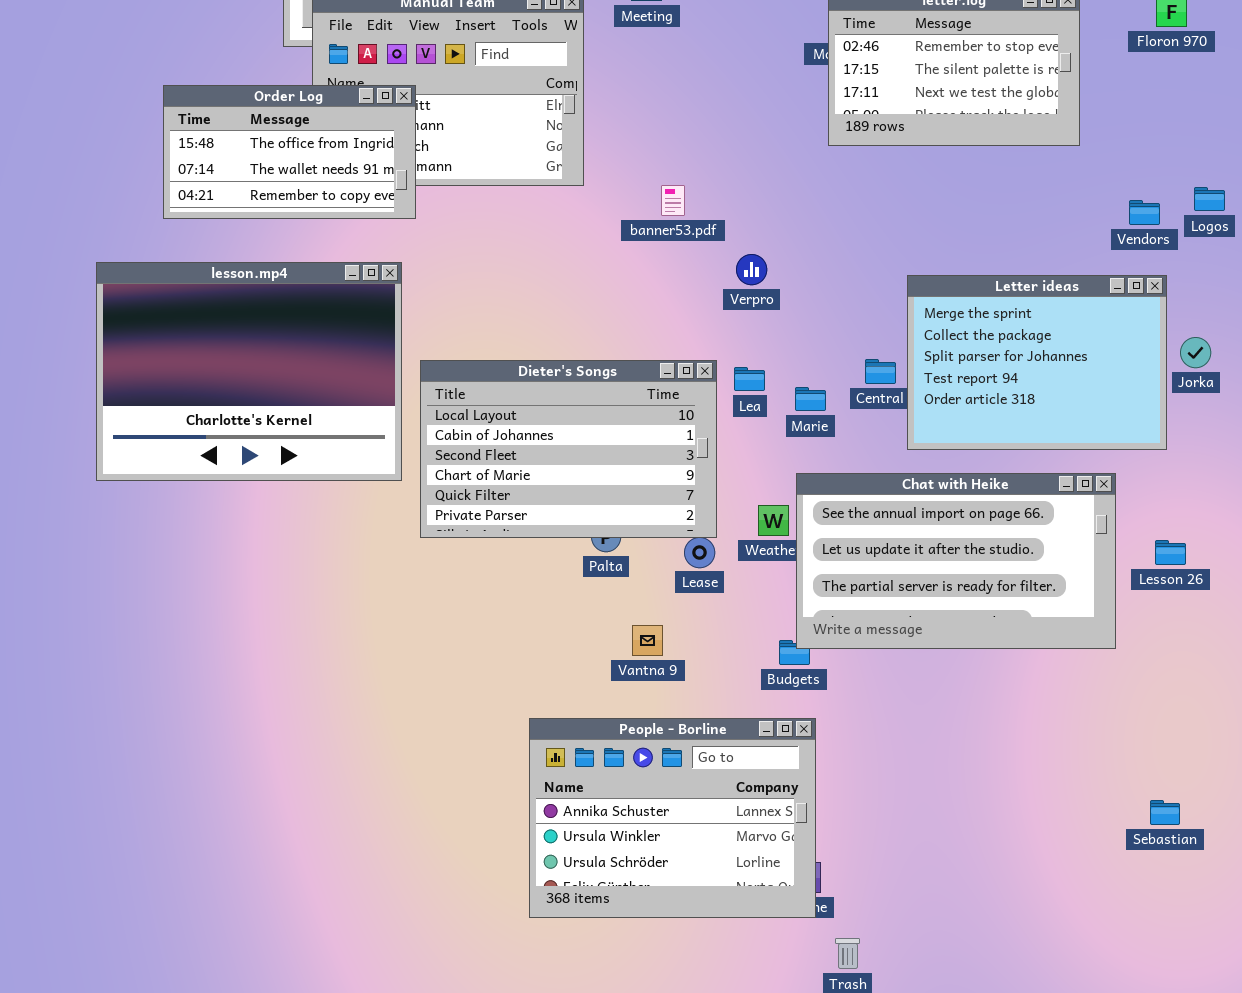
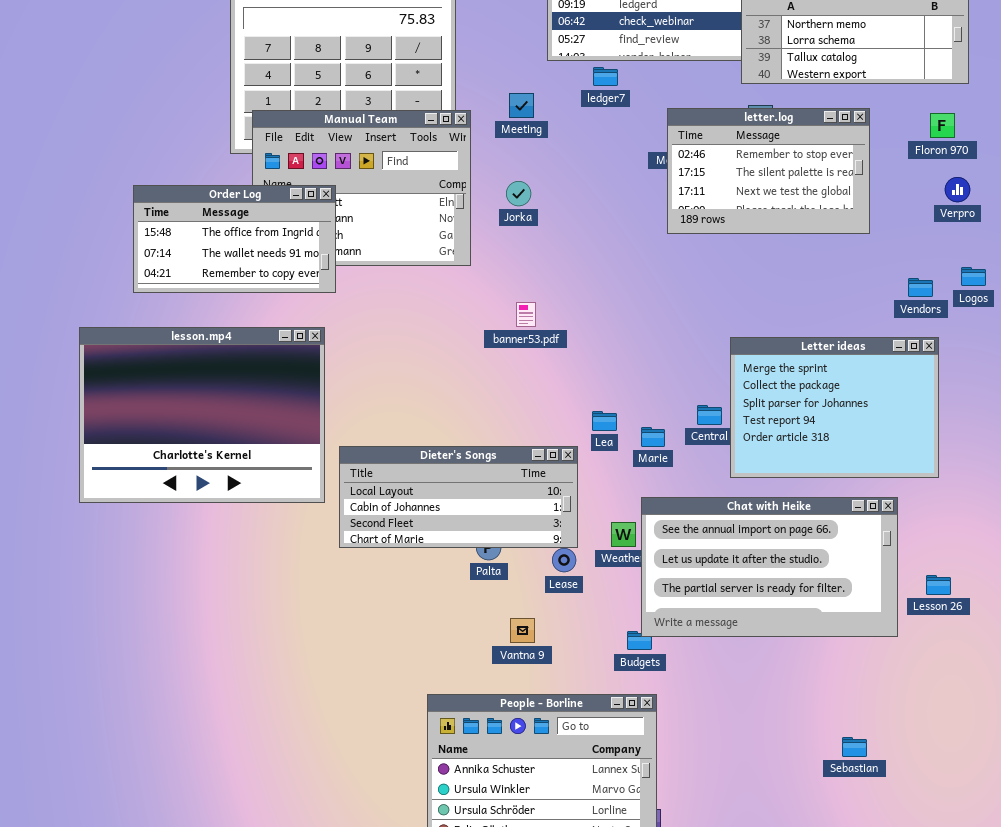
banner53.pdf: [661,185,685,216] -> [516,302,536,327], moved
Verpro: [736,254,767,285] -> [945,177,970,202], moved
Jorka: [1180,337,1211,368] -> [506,181,531,206], moved
Dieter's Songs: [420,360,717,538] -> [339,446,578,548], resized
Lesson 26: [1155,540,1186,565] -> [926,575,951,595], moved
Sebastian: [1150,800,1180,825] -> [842,737,867,757], moved

